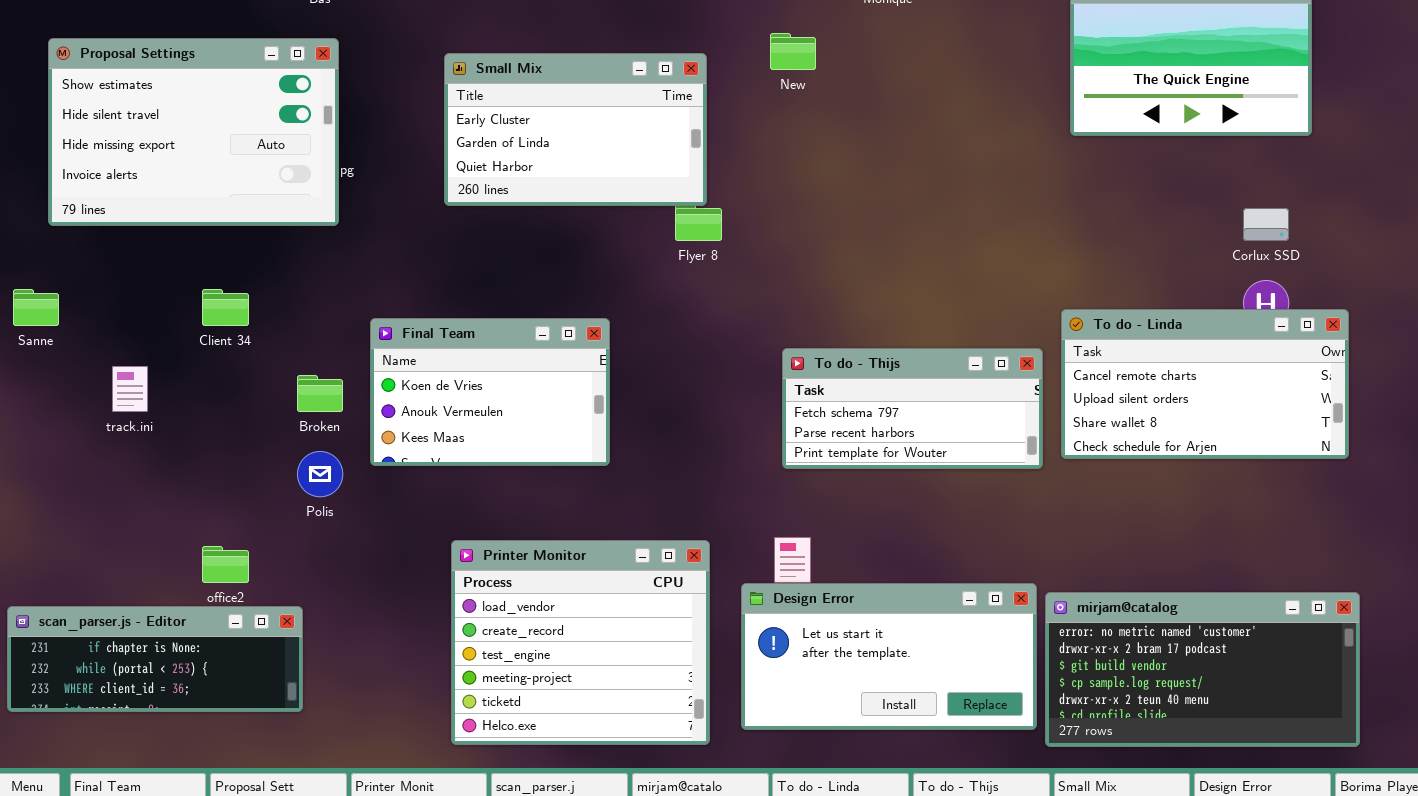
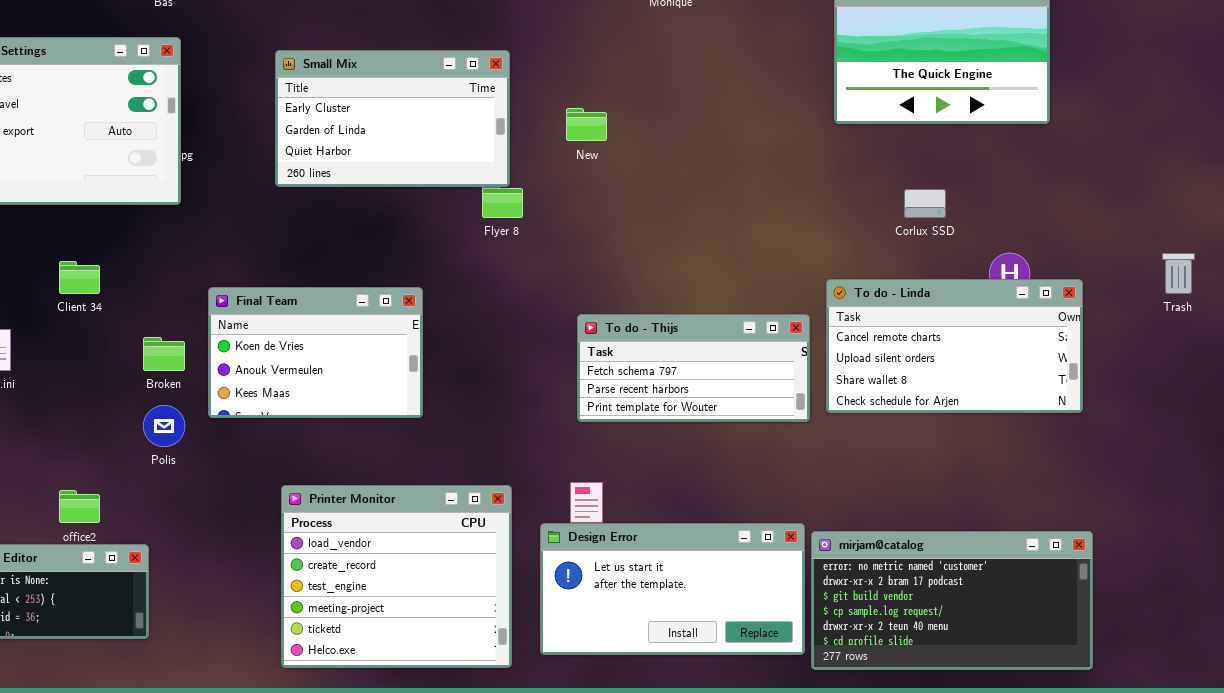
New: [770,33,816,70] -> [566,108,607,141], moved
Corlux SSD: [1243,208,1289,241] -> [904,189,946,218], moved

